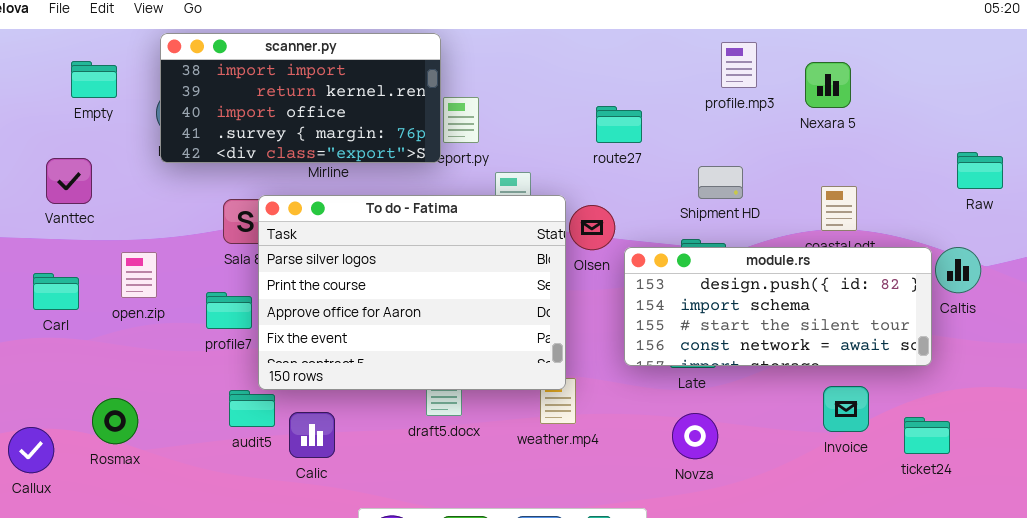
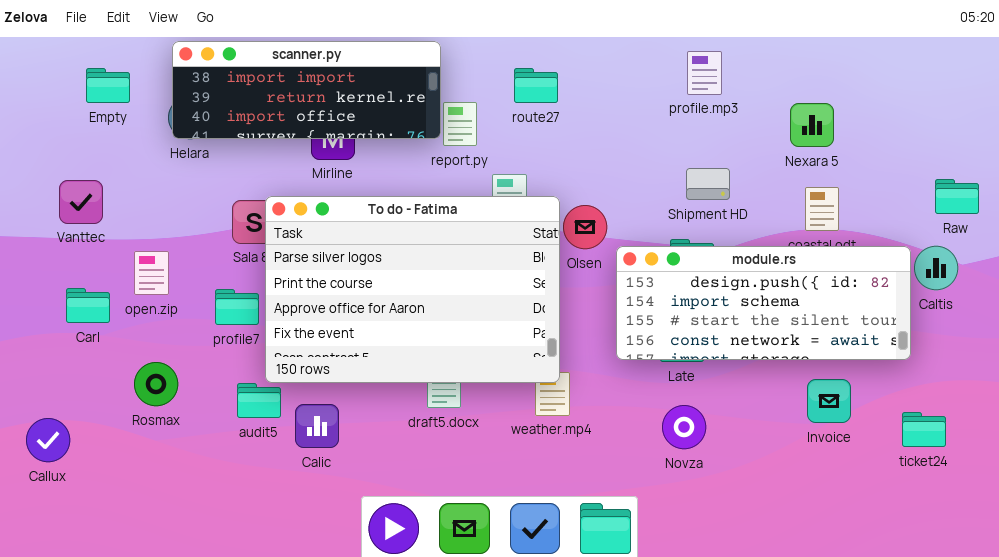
scanner.py: [160,33,441,163] -> [172,41,441,139], resized
profile.mp3: [721,42,757,88] -> [687,51,722,95], moved
Nexara 5: [805,62,851,108] -> [790,103,834,147], moved
route27: [596,106,642,143] -> [514,68,558,103], moved
Raw: [957,152,1003,189] -> [935,179,979,214], moved
Vanttec: [46,158,92,204] -> [59,180,103,224], moved
Carl: [33,273,79,310] -> [66,288,110,323], moved
Rosmax: [92,398,138,444] -> [134,362,178,406], moved
ticket24: [904,417,950,454] -> [902,412,946,447], moved

